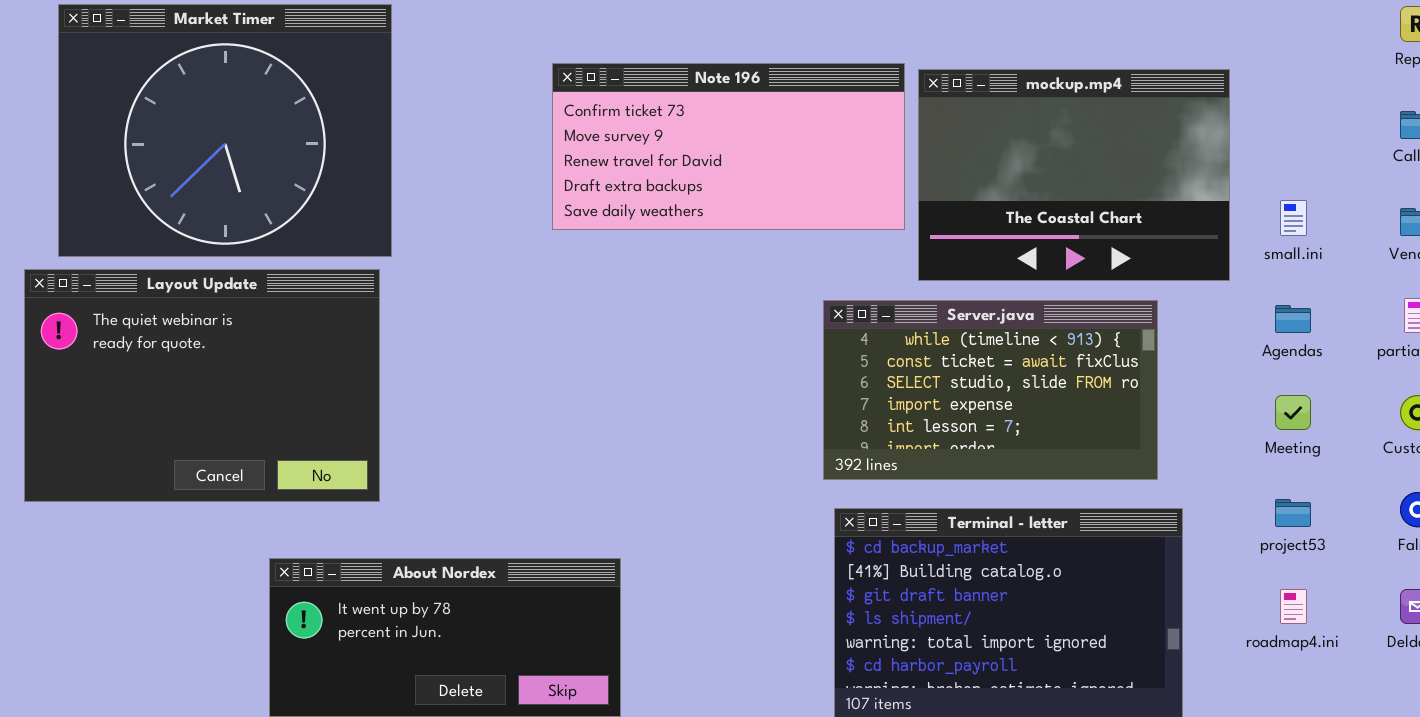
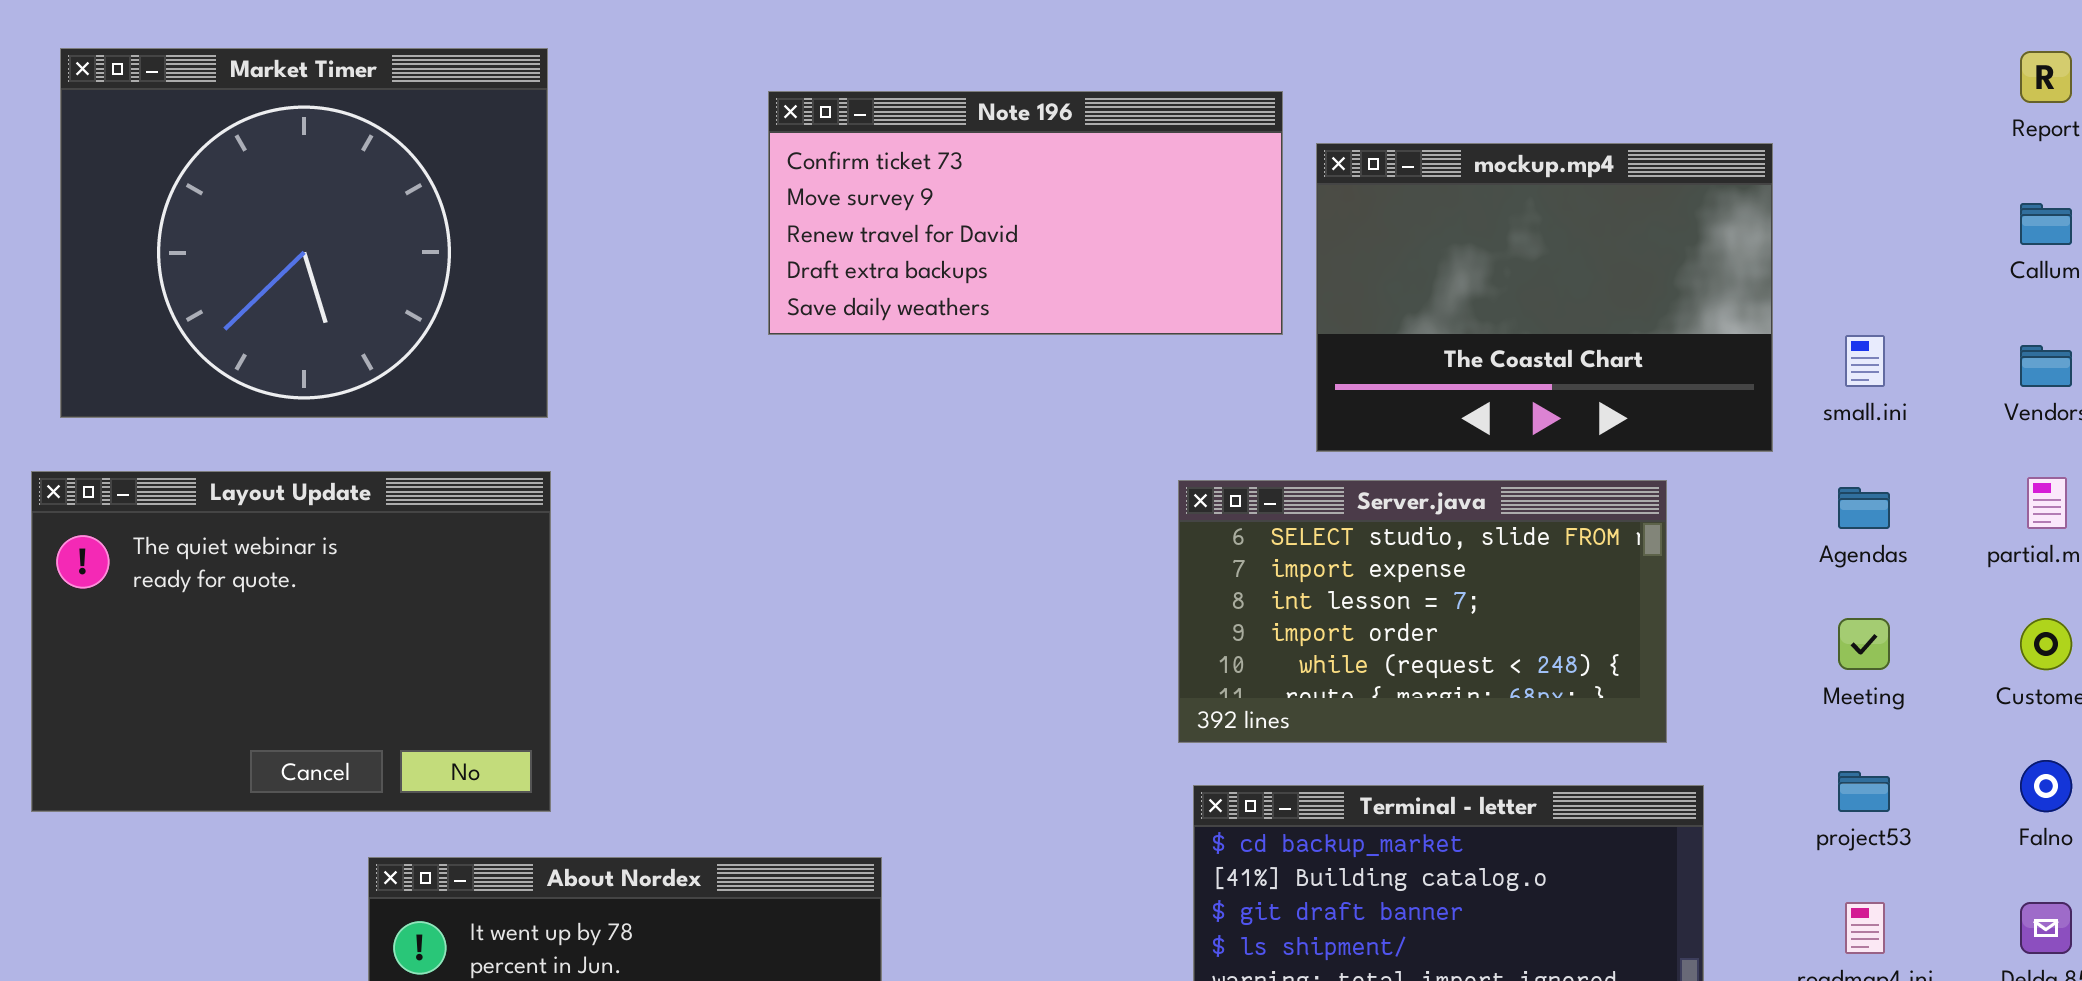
Note 196: [552,63,905,230] -> [768,91,1283,335], moved
Layout Update: [24,269,380,502] -> [31,471,551,812], moved
Server.java: [823,300,1158,480] -> [1178,480,1667,743], scrolled down 2 rows

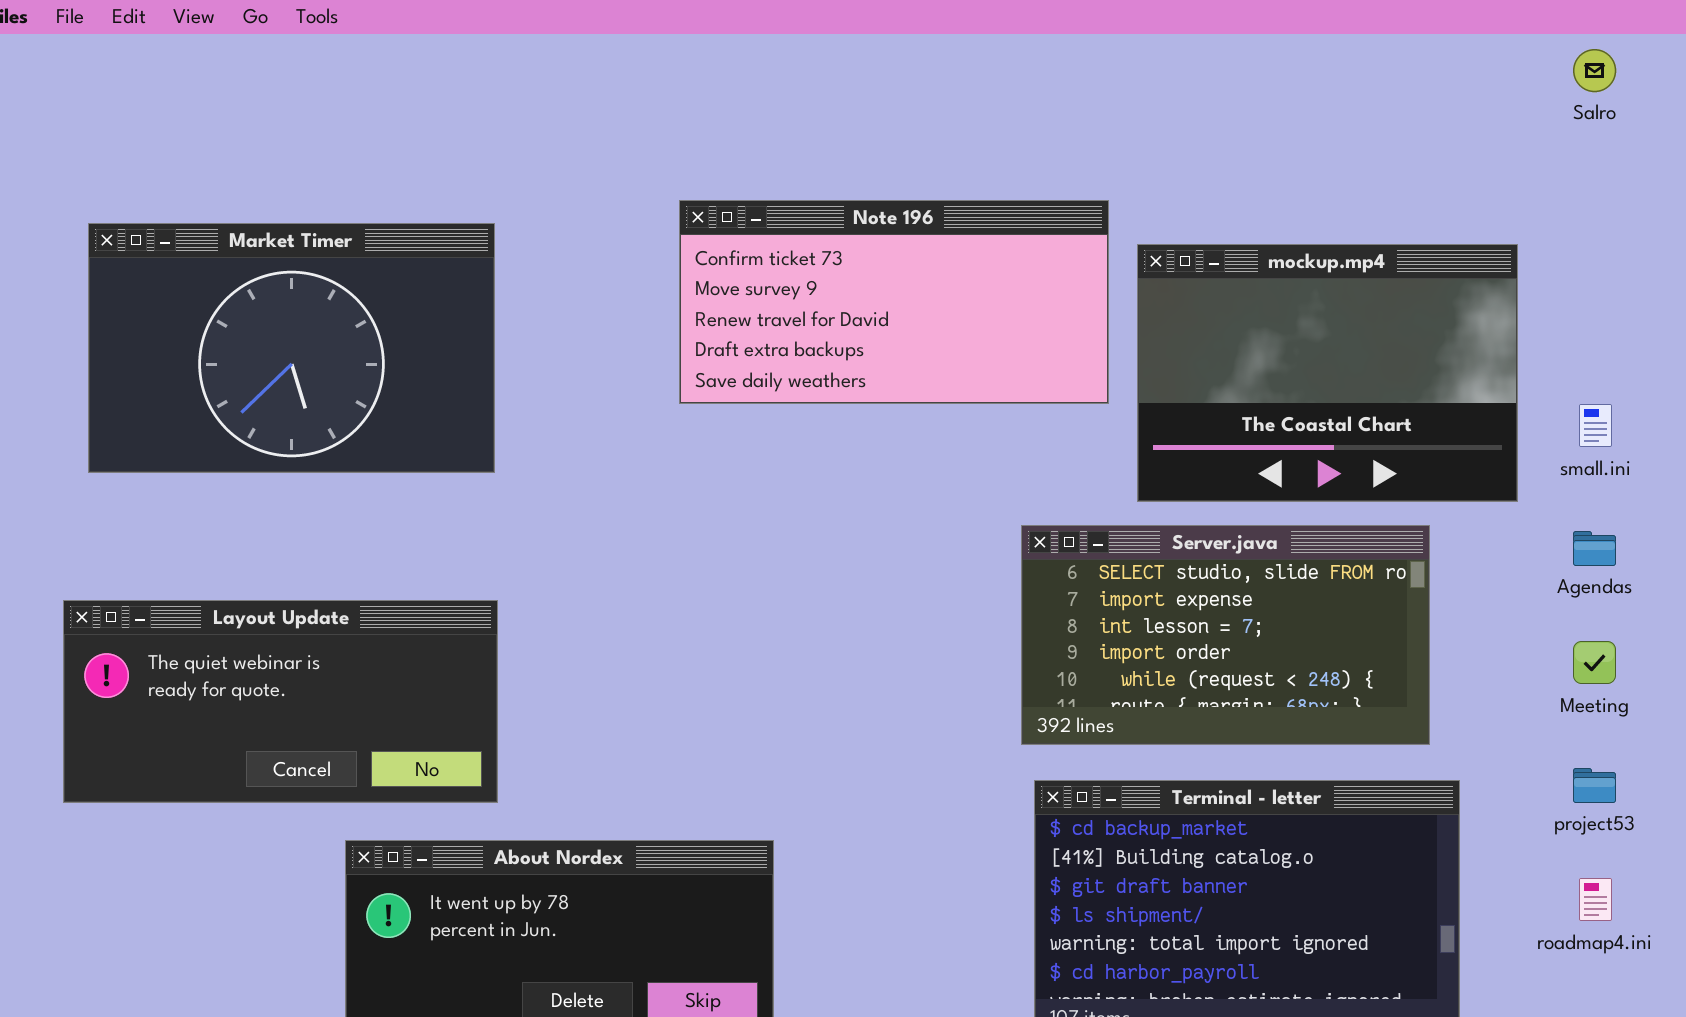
Market Timer: [60,48,548,418] -> [88,223,495,473], resized
Layout Update: [31,471,551,812] -> [63,600,498,803], resized

